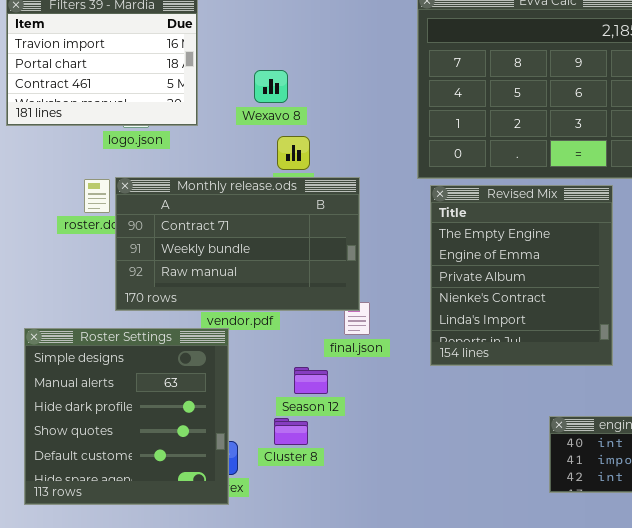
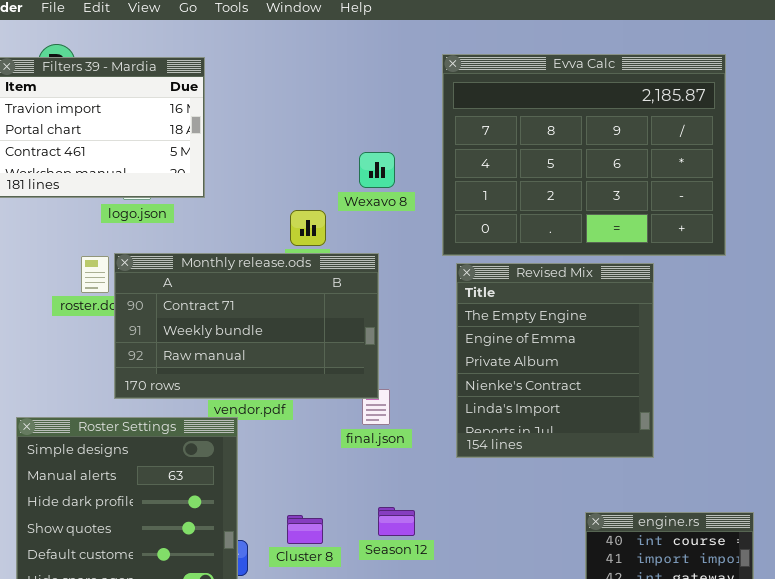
Wexavo 8: [254,70,288,103] -> [359,152,395,188], moved
Season 12: [294,367,328,394] -> [378,507,415,536], moved

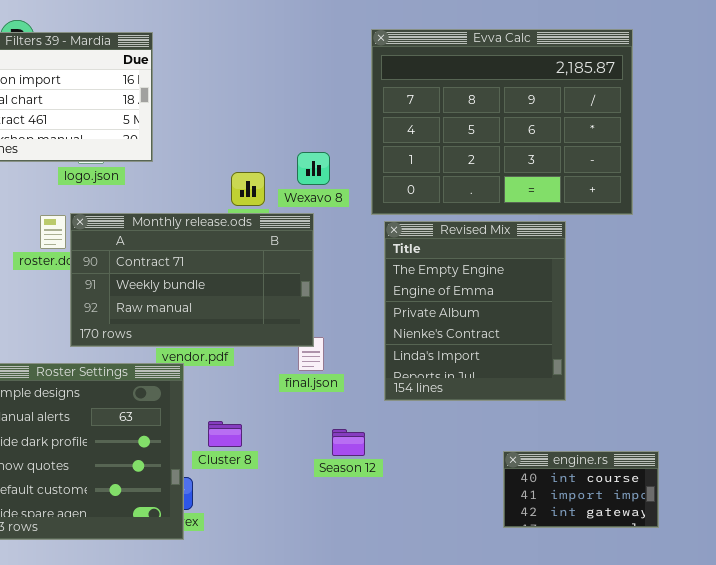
Wexavo 8: [359,152,395,188] -> [297,152,330,185], moved
Season 12: [378,507,415,536] -> [332,429,365,456], moved
Cluster 8: [287,515,323,544] -> [208,421,242,447], moved

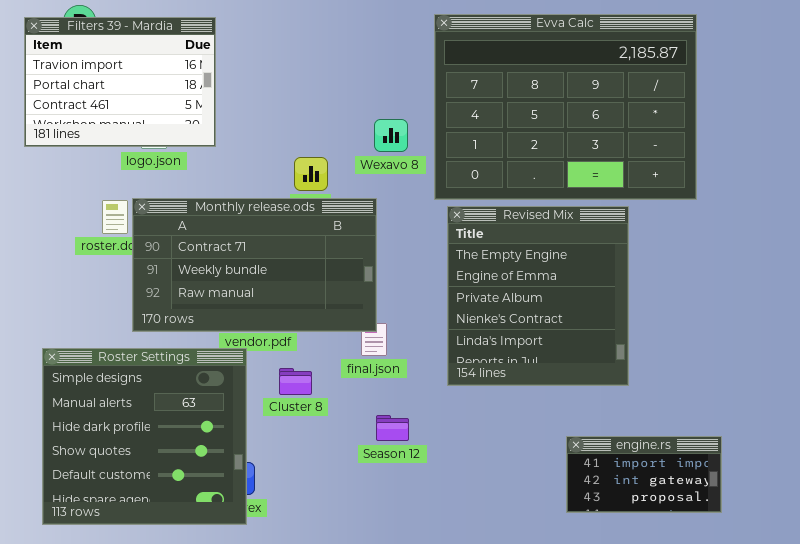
Wexavo 8: [297,152,330,185] -> [374,119,408,152], moved
Cluster 8: [208,421,242,447] -> [279,368,312,395], moved
Season 12: [332,429,365,456] -> [376,415,409,441], moved
engine.rs: [503,451,659,528] -> [566,436,722,513], scrolled down 1 row

